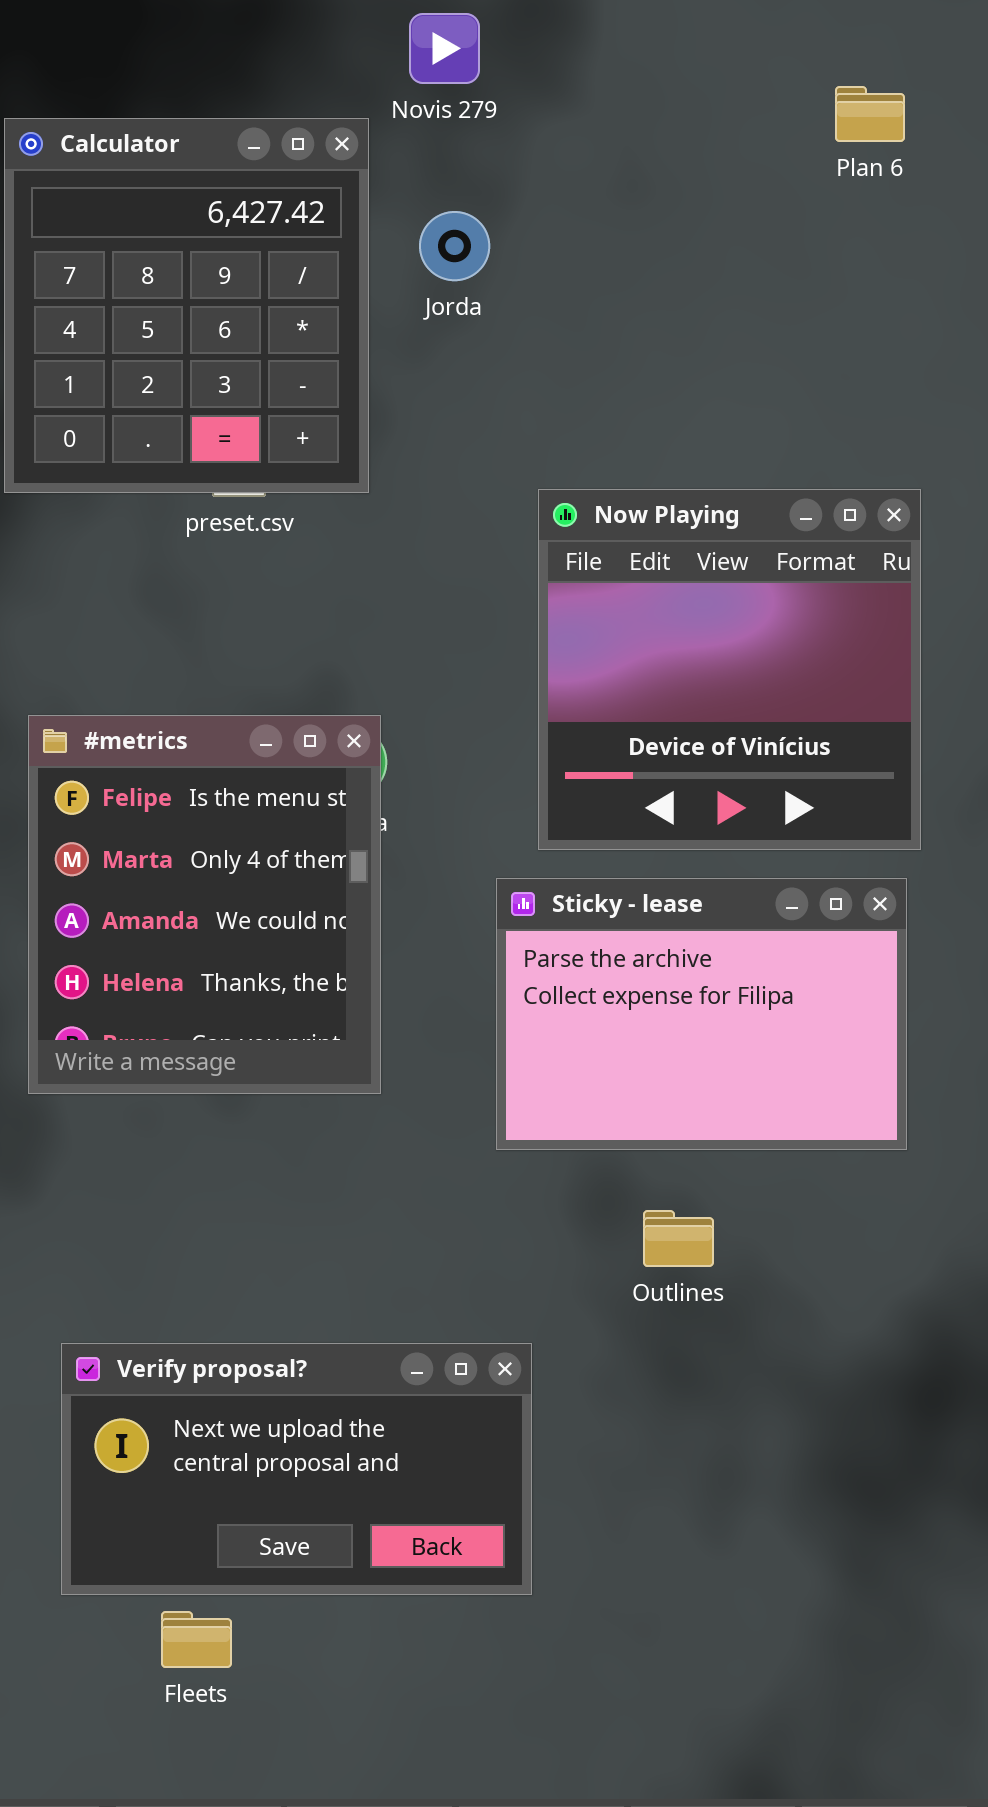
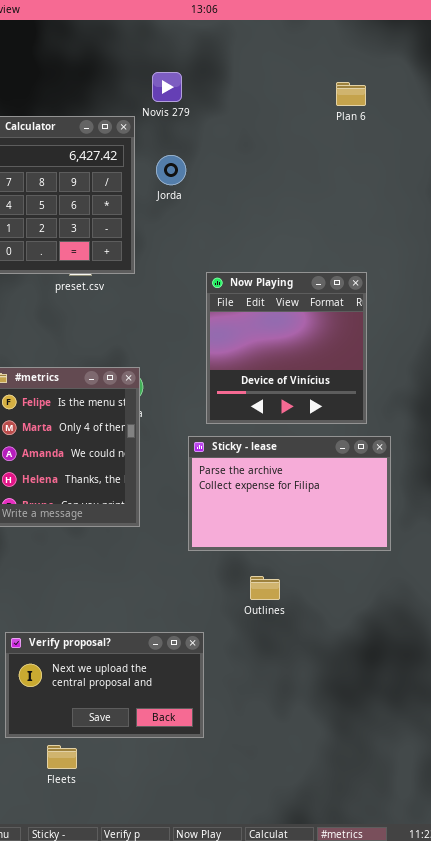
Plan 6: [835,86,905,142] -> [336,82,366,106], moved
Sticky - lease: [496,878,907,1150] -> [188,436,391,551], resized

